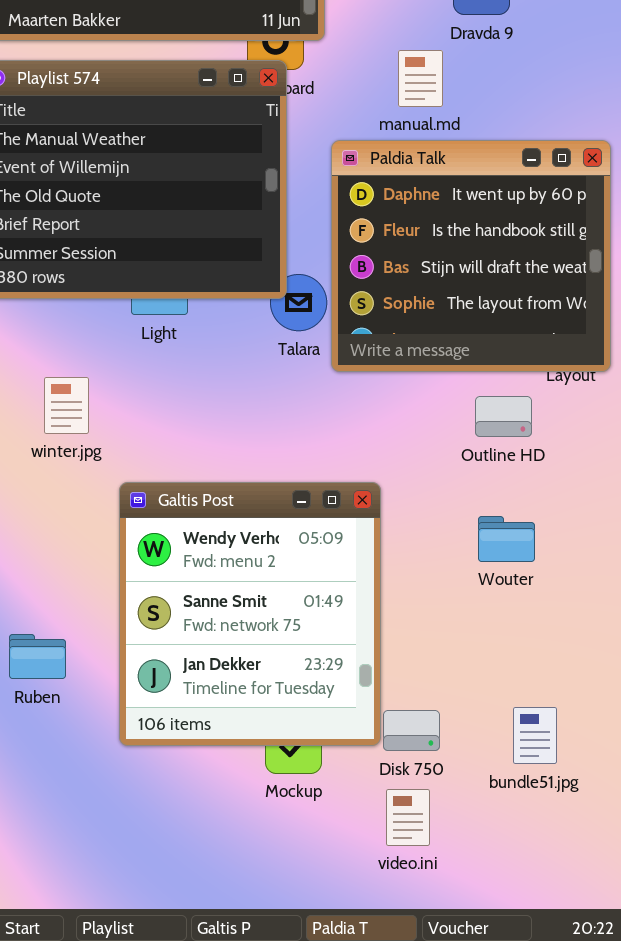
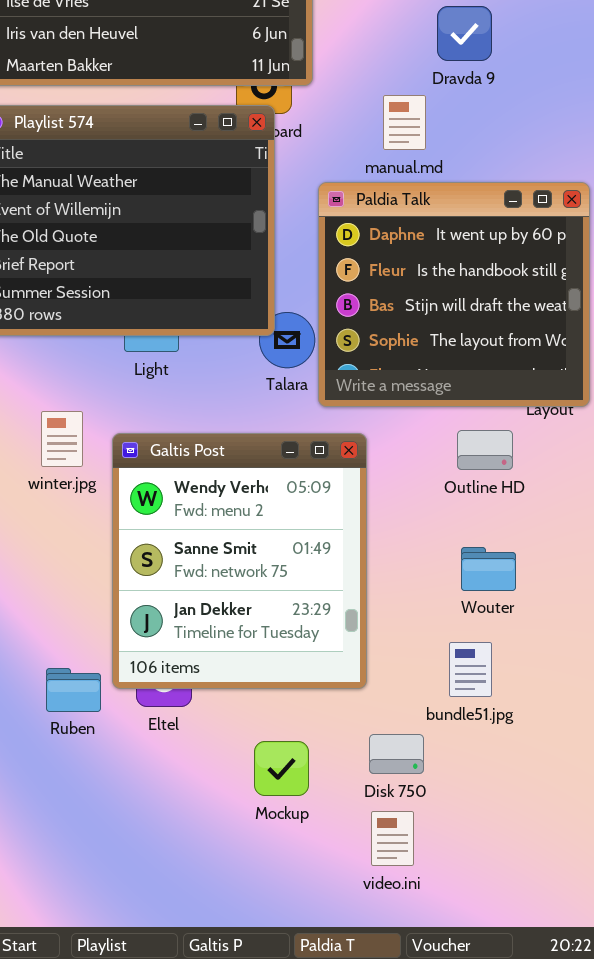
Galtis Post: [119,482,381,746] -> [112,433,367,689], moved
Ruben: [9,634,66,679] -> [46,668,101,712], moved
bundle51.jpg: [513,707,557,764] -> [449,642,492,697], moved

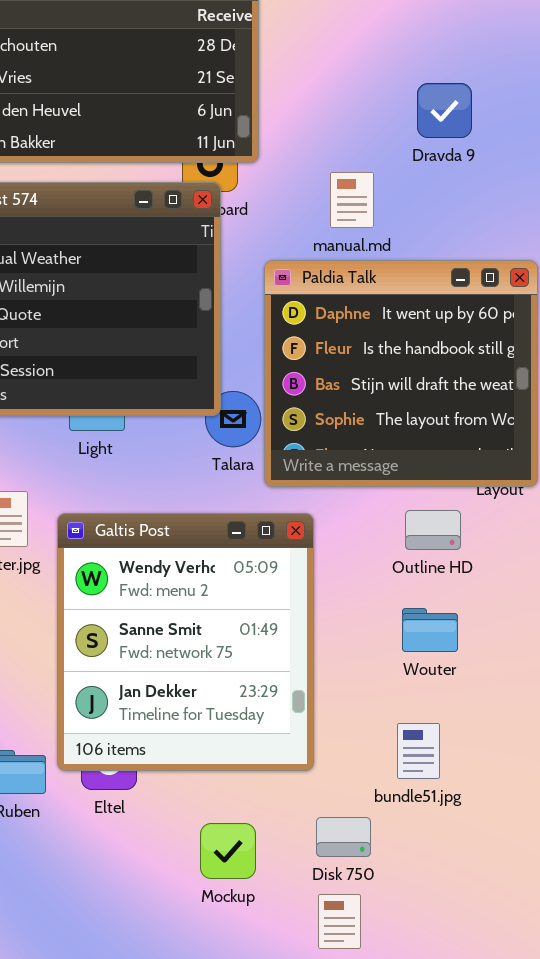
Dravda 9: [437,6,492,61] -> [417,83,472,138], moved
Wouter: [461,547,516,591] -> [402,608,458,652], moved

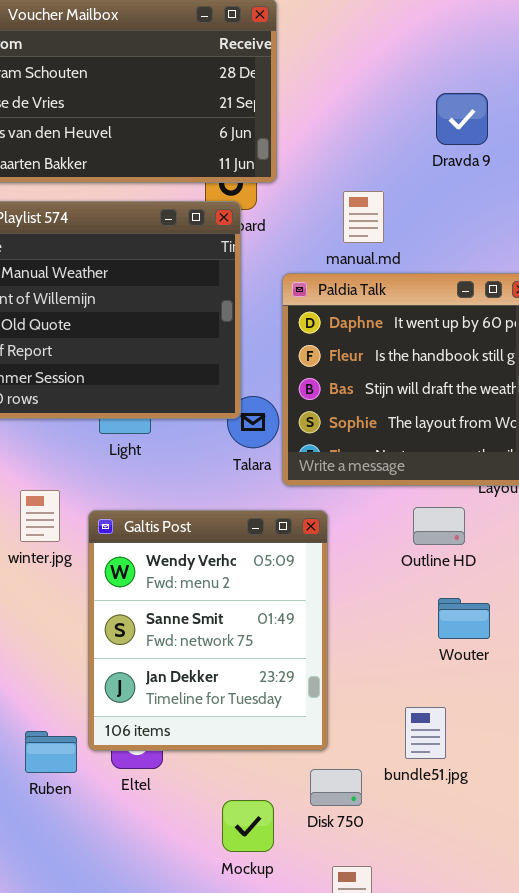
Dravda 9: [417,83,472,138] -> [436,93,488,145], moved
Wouter: [402,608,458,652] -> [438,598,490,639], moved
Disk 750: [316,817,371,857] -> [310,769,362,806], moved

